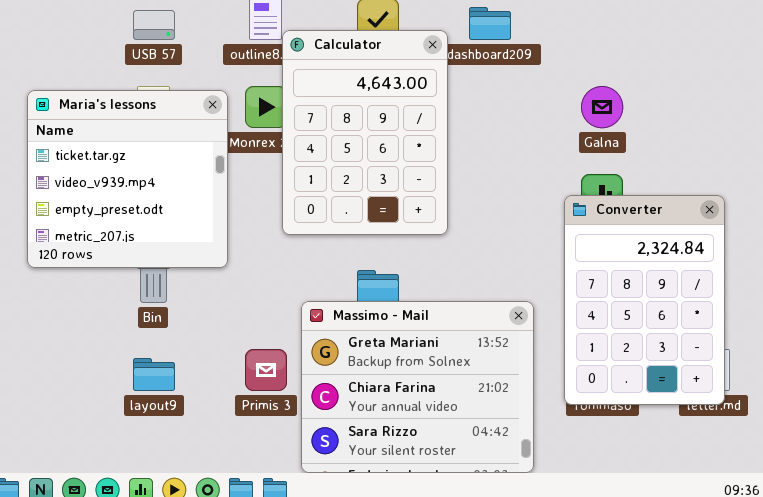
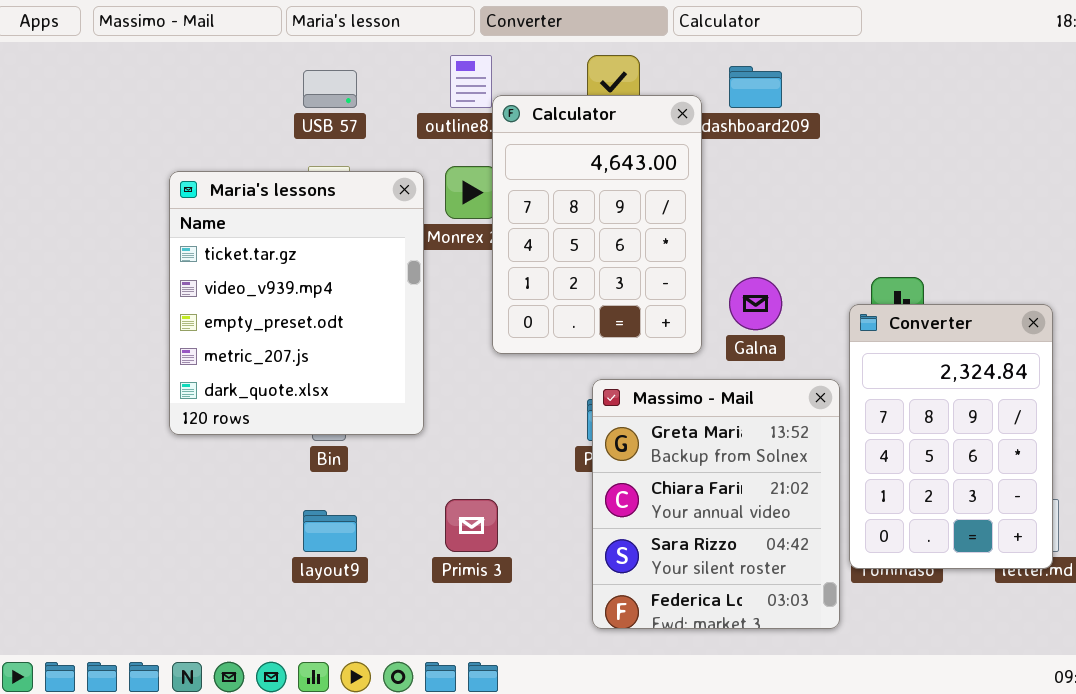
Galna: [581,86,623,128] -> [729,277,782,330], moved
Maria's lessons: [27,90,228,268] -> [169,171,424,435], resized
Massimo - Mail: [301,301,534,473] -> [592,379,840,629], moved, resized

